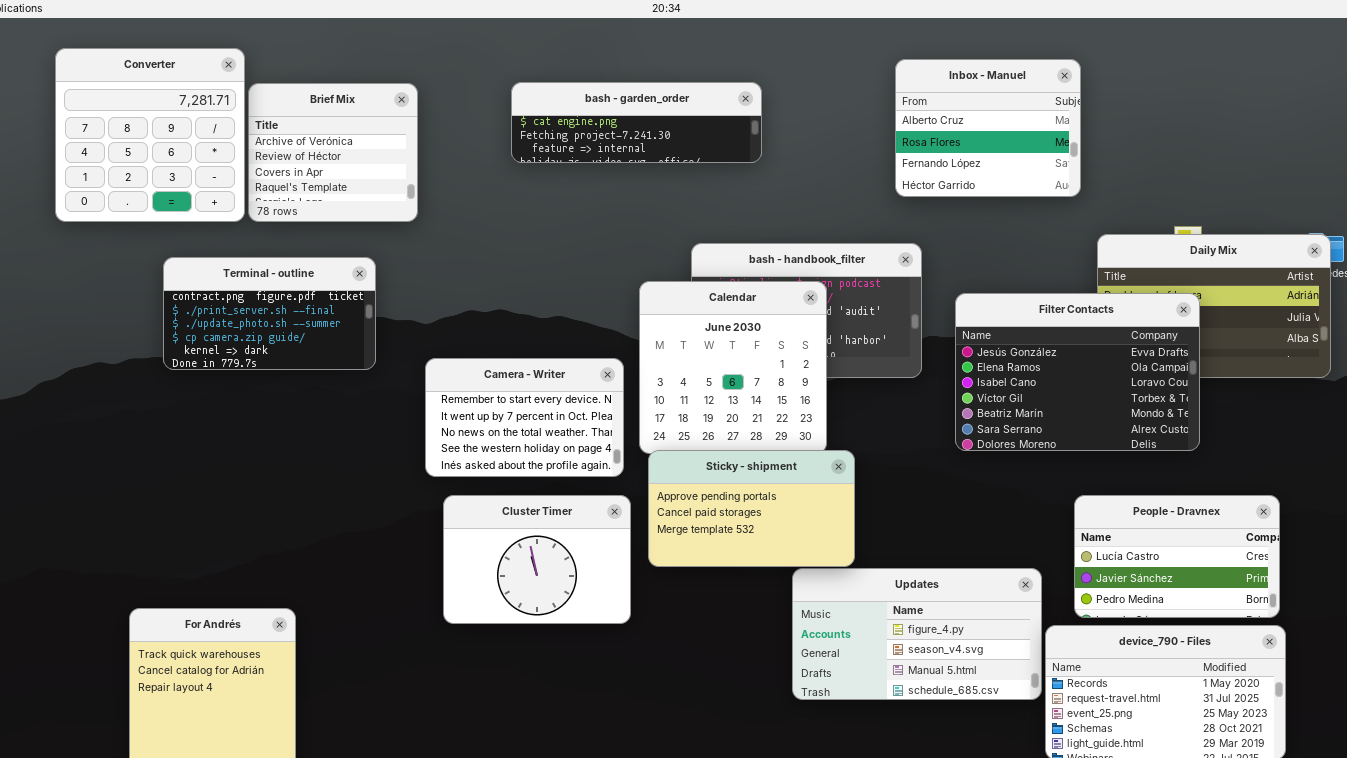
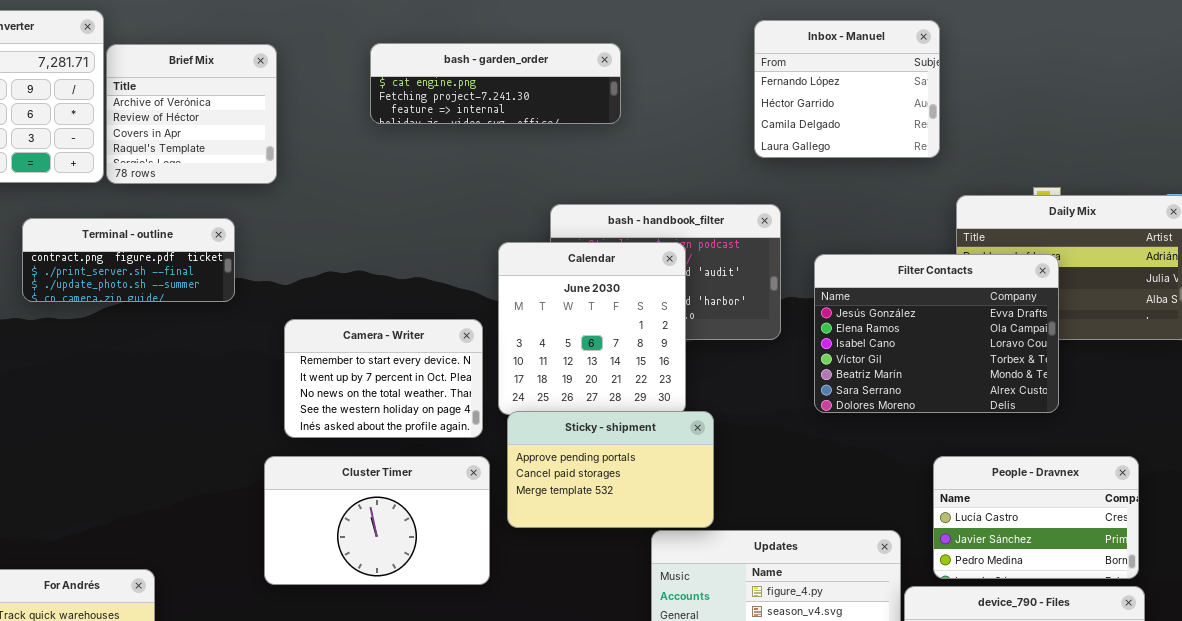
Inbox - Manuel: [895,59,1081,197] -> [754,20,940,158], scrolled down 2 rows
Terminal - outline: [163,257,376,370] -> [22,218,235,302], resized
Cluster Timer: [443,495,631,624] -> [264,456,490,585], resized

